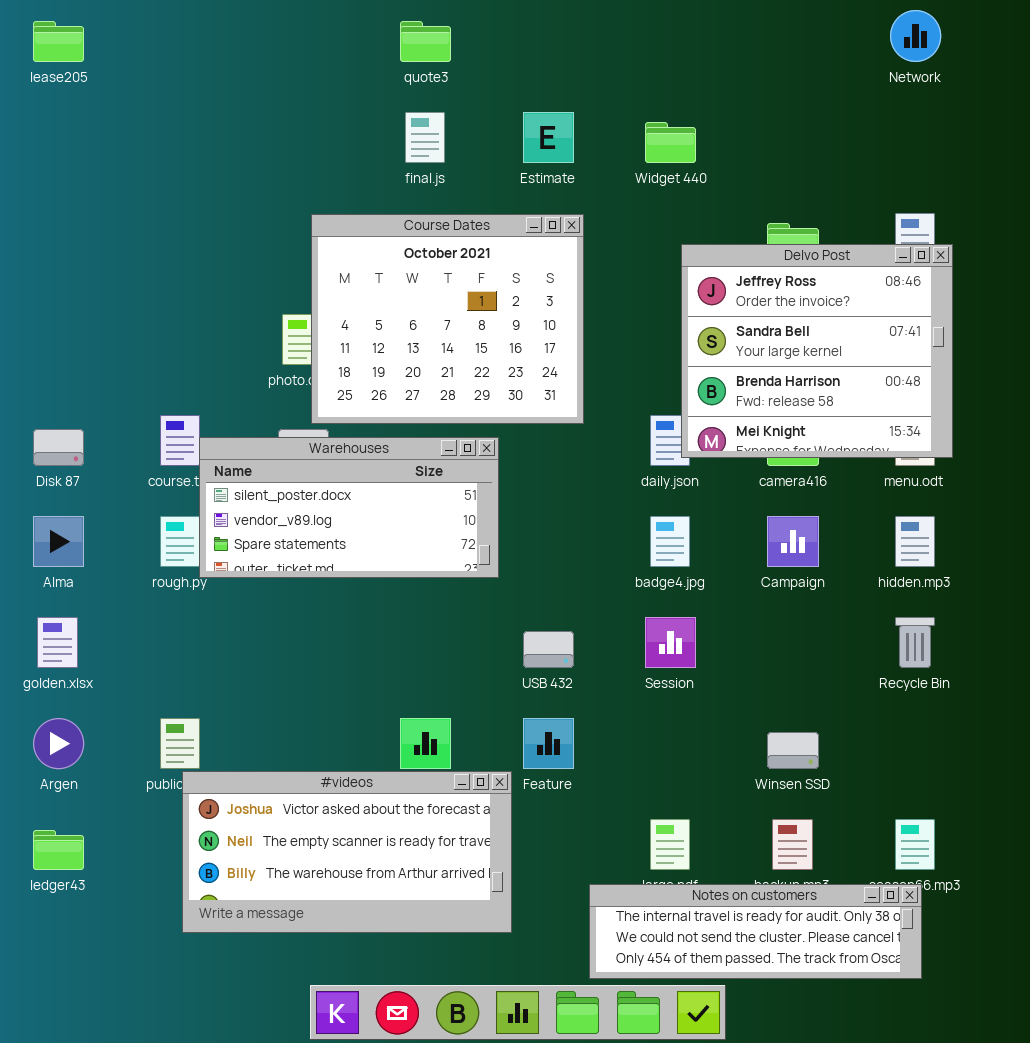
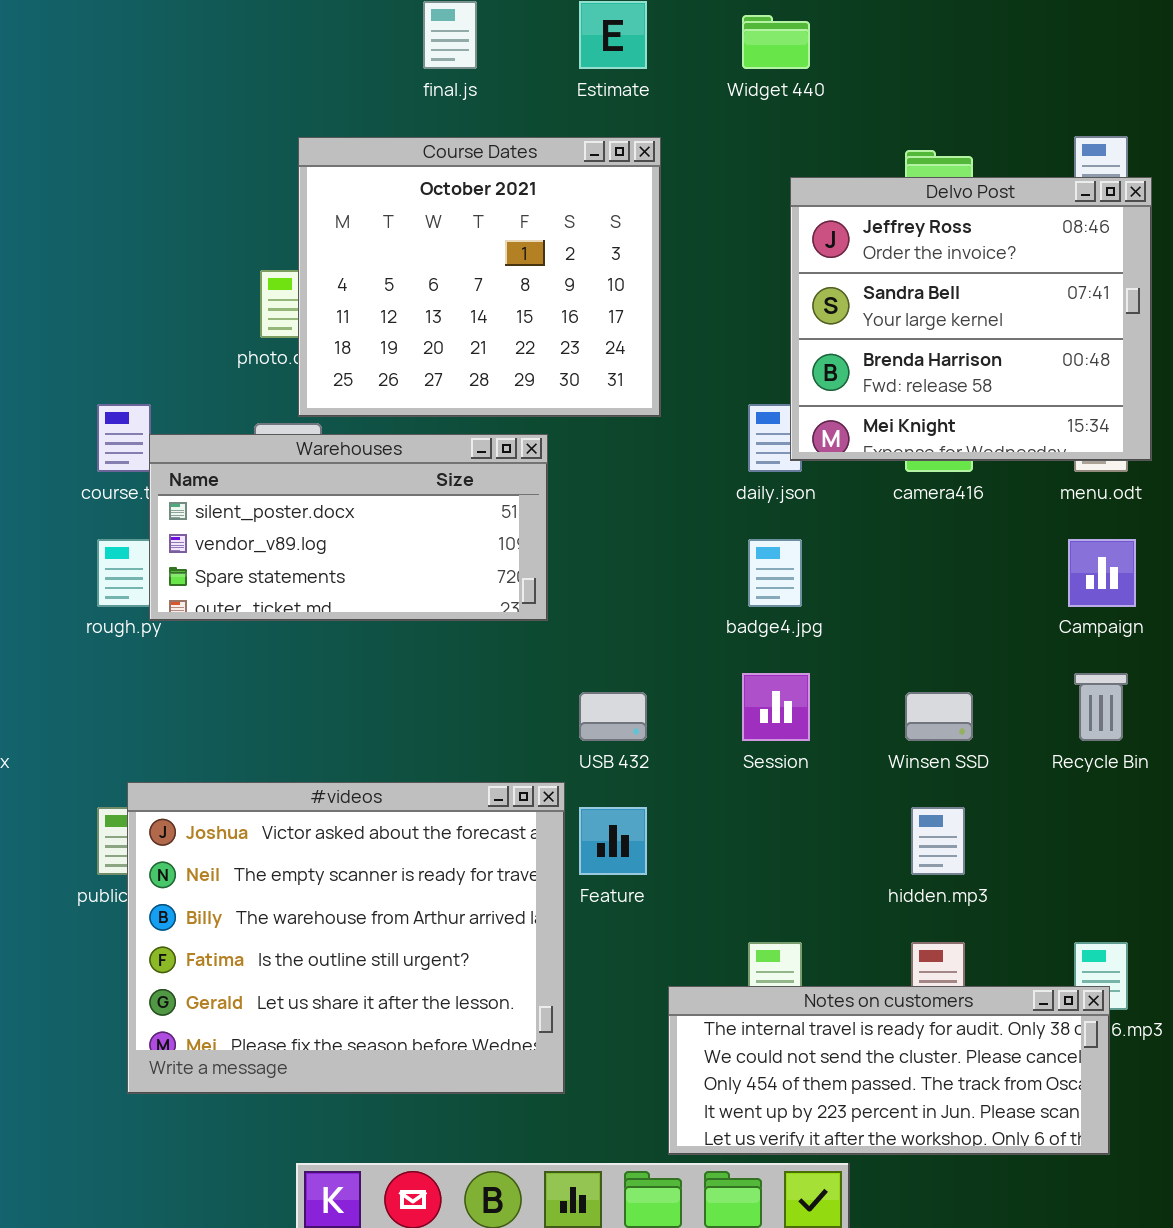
Campaign: [767,516,819,567] -> [1068,539,1136,607], moved
hidden.mp3: [895,516,935,567] -> [911,807,965,875], moved
Winsen SSD: [767,732,819,769] -> [905,692,973,741], moved
#videos: [182,771,512,933] -> [127,782,565,1094], resized
Notes on customers: [589,884,922,979] -> [668,986,1110,1155], resized

